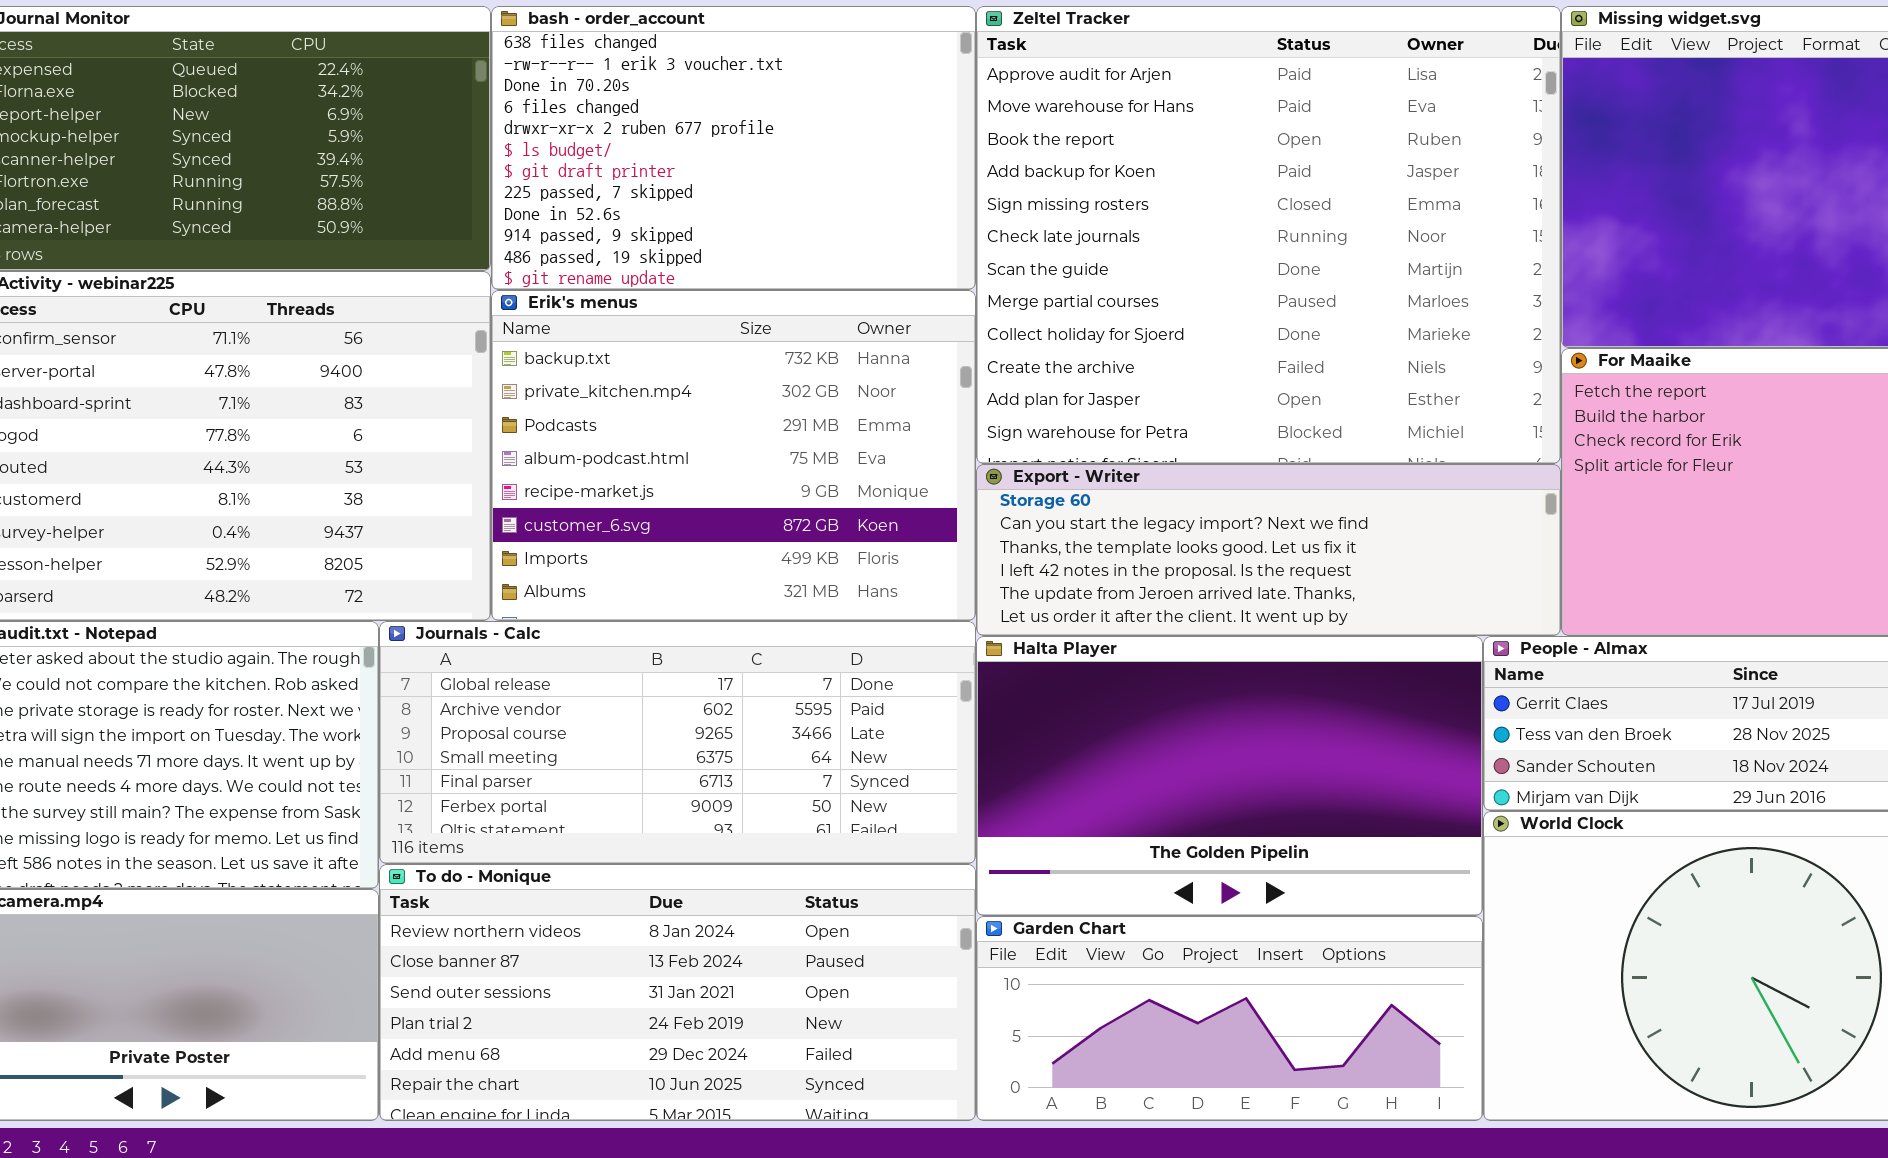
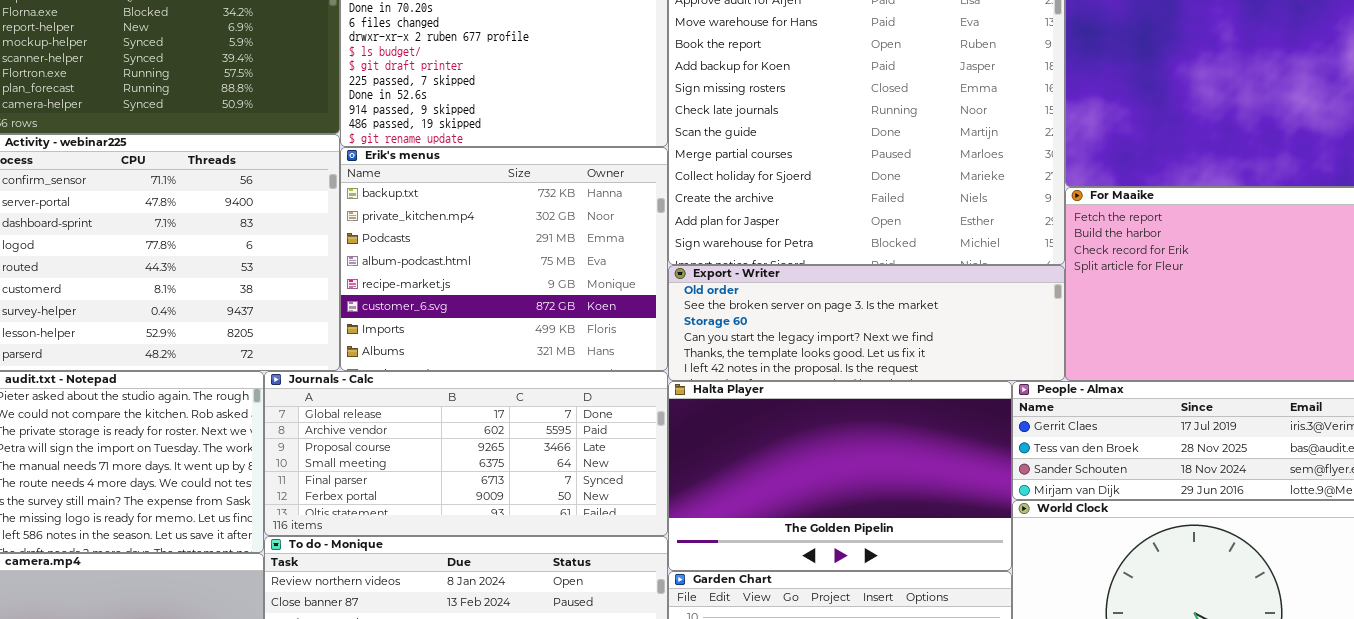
Export - Writer: [976,464,1561,636] -> [668,265,1065,381], scrolled up 2 rows

